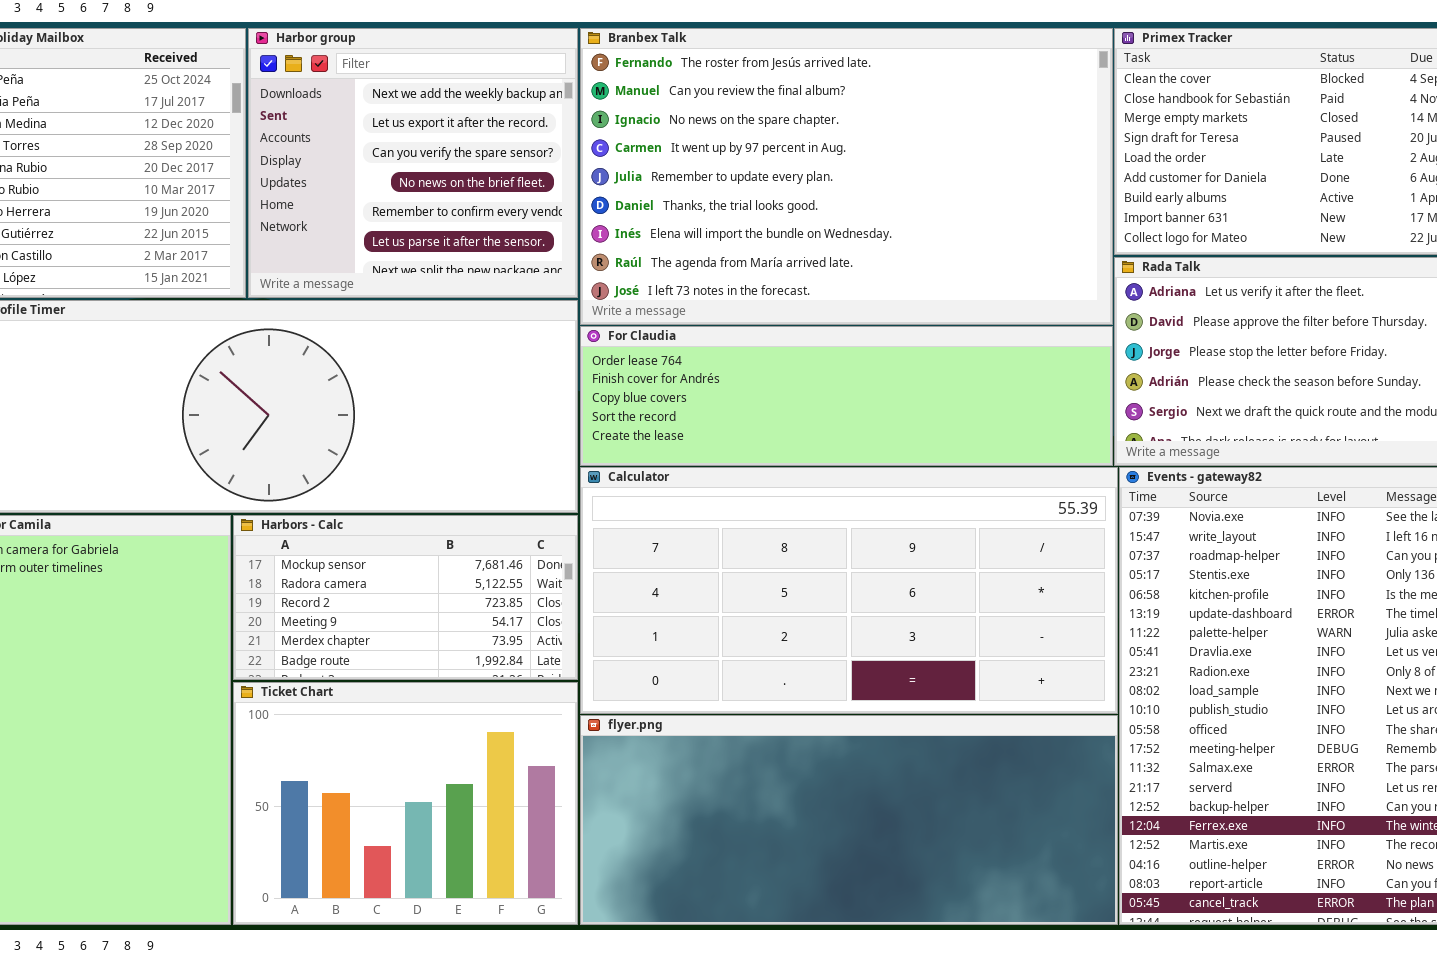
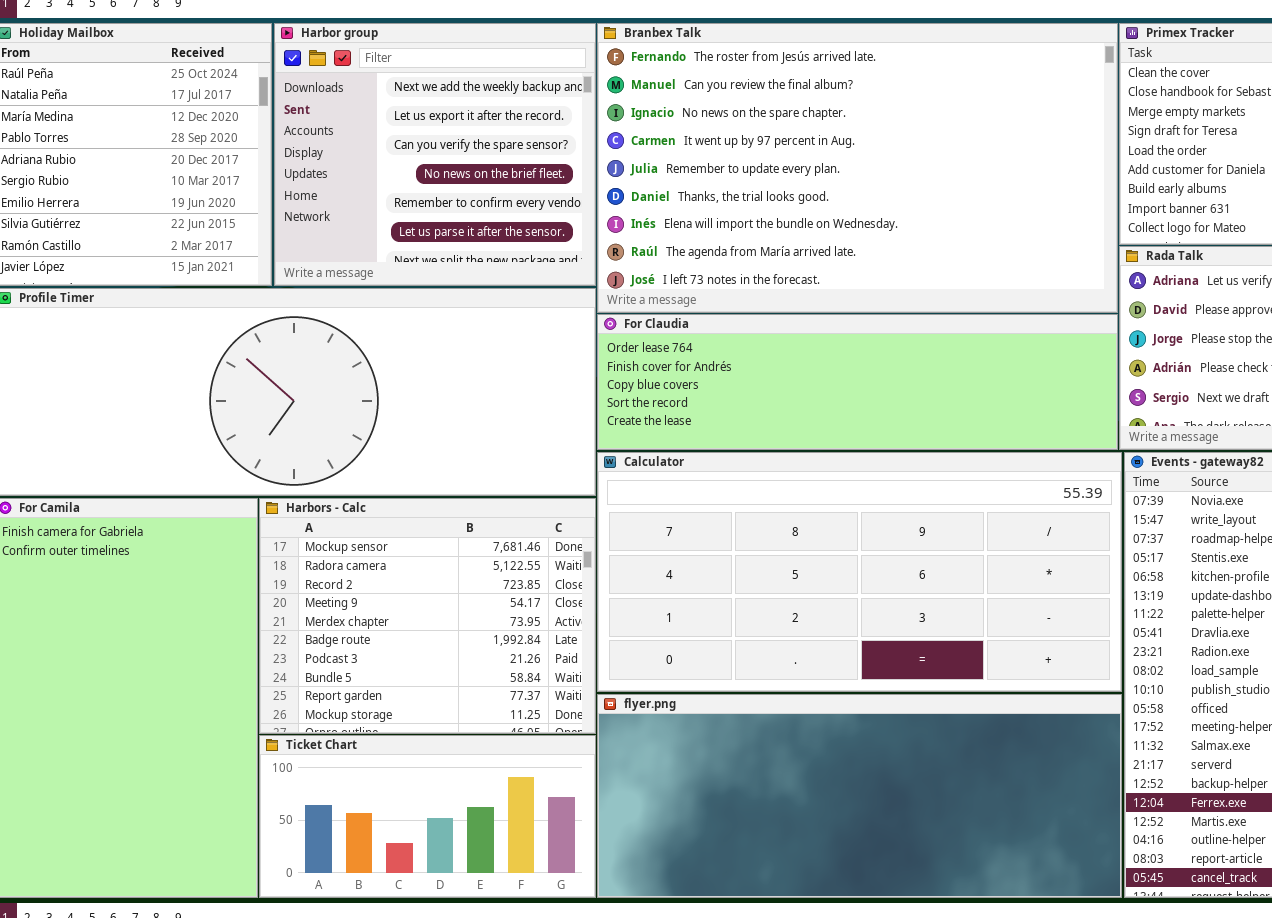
Harbors - Calc: [233,515,578,680] -> [259,498,596,734], resized
Ticket Chart: [233,682,578,925] -> [259,735,596,898], resized

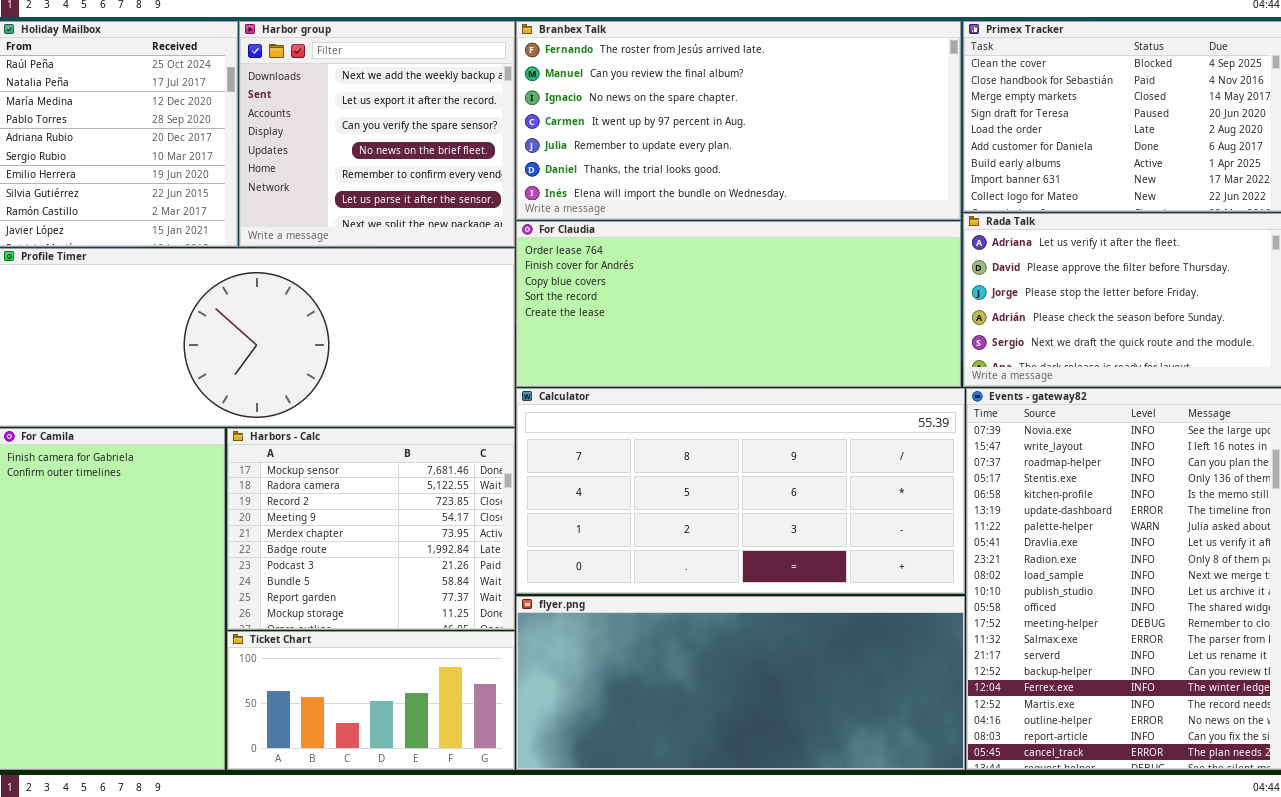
Branbex Talk: [597,23,1118,313] -> [516,21,961,220], resized
For Claudia: [597,314,1118,450] -> [516,221,961,387], resized

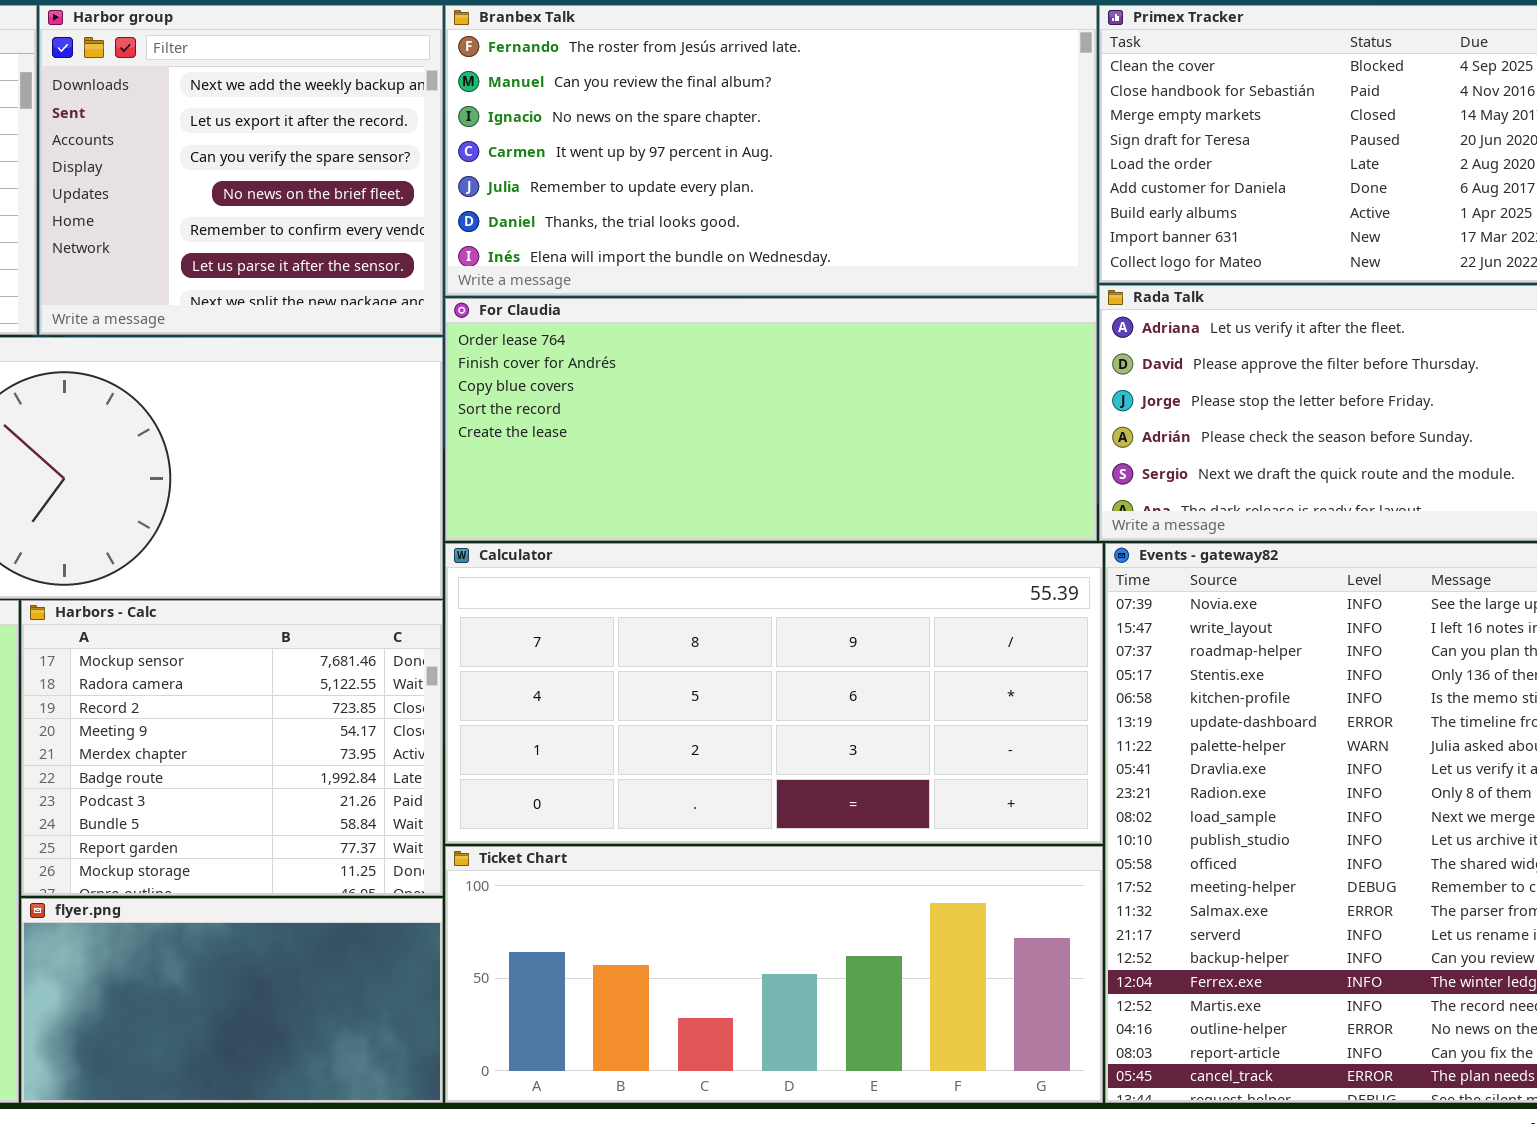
flyer.png: [516,596,965,770] -> [21,898,443,1103], moved, resized
Ticket Chart: [227,631,515,770] -> [445,846,1103,1103], moved, resized

